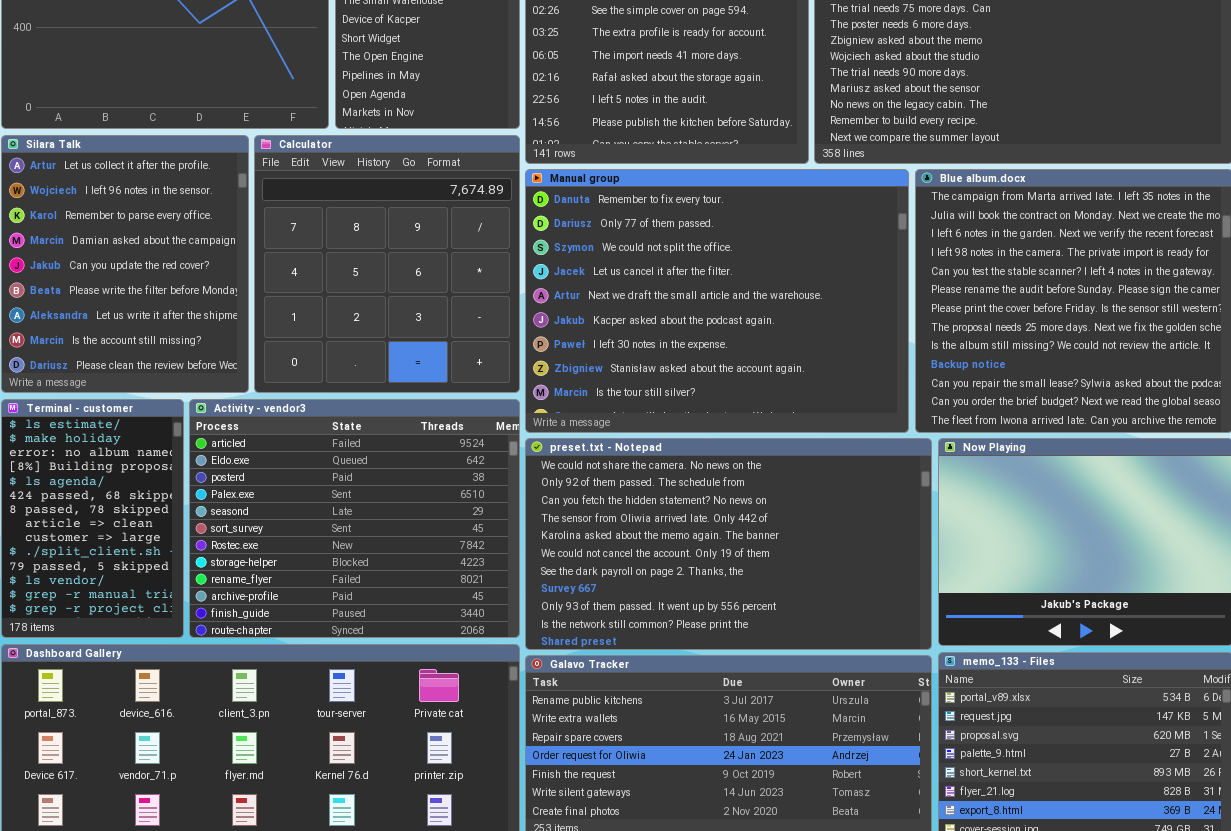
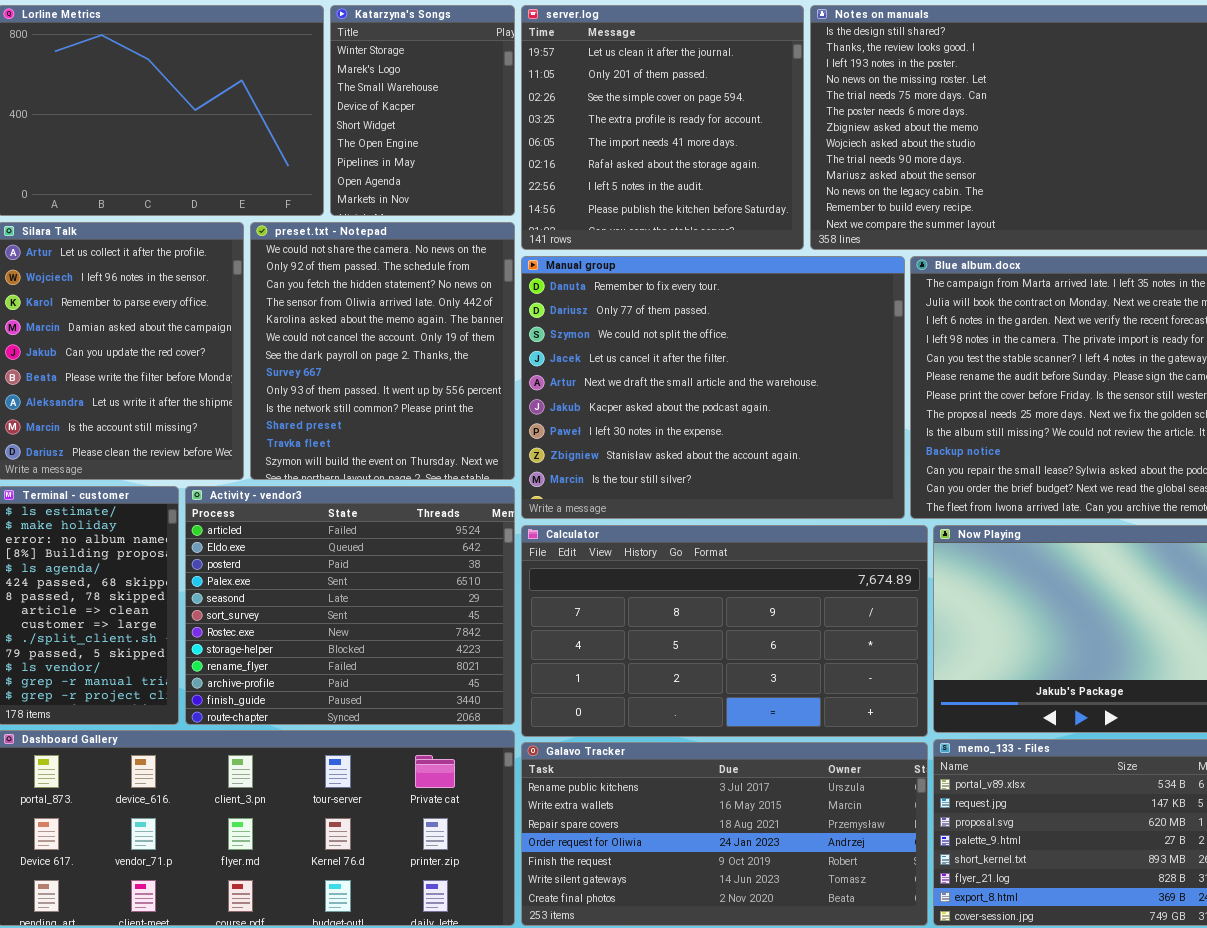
Calculator: [254,135,520,393] -> [521,525,928,737], moved, resized
preset.txt - Notepad: [525,438,932,650] -> [250,222,515,480], moved, resized

